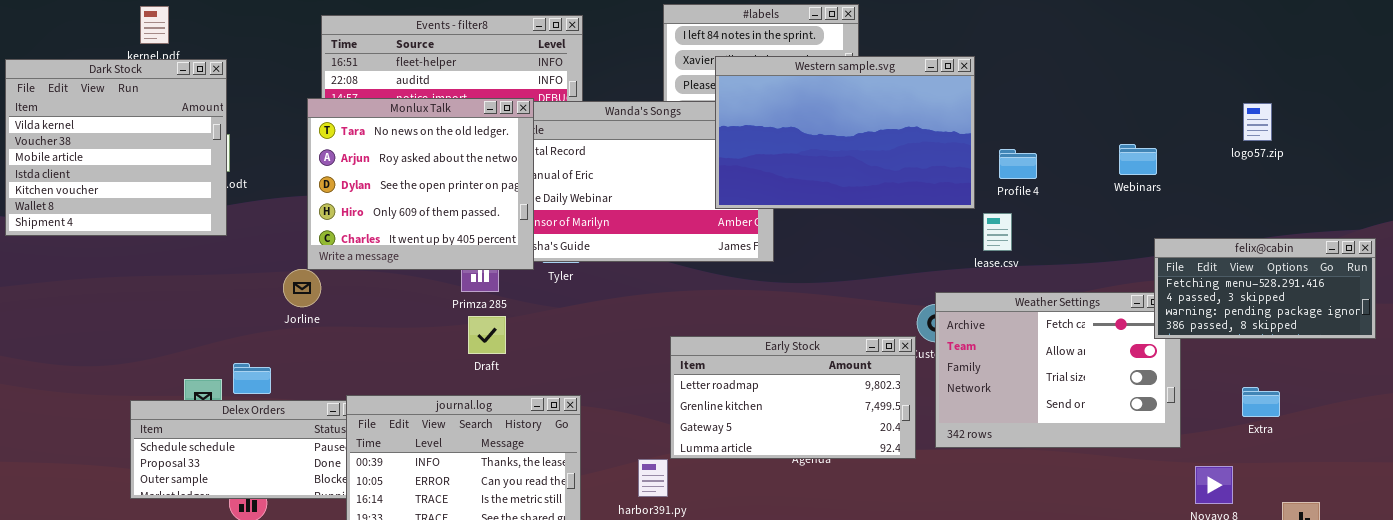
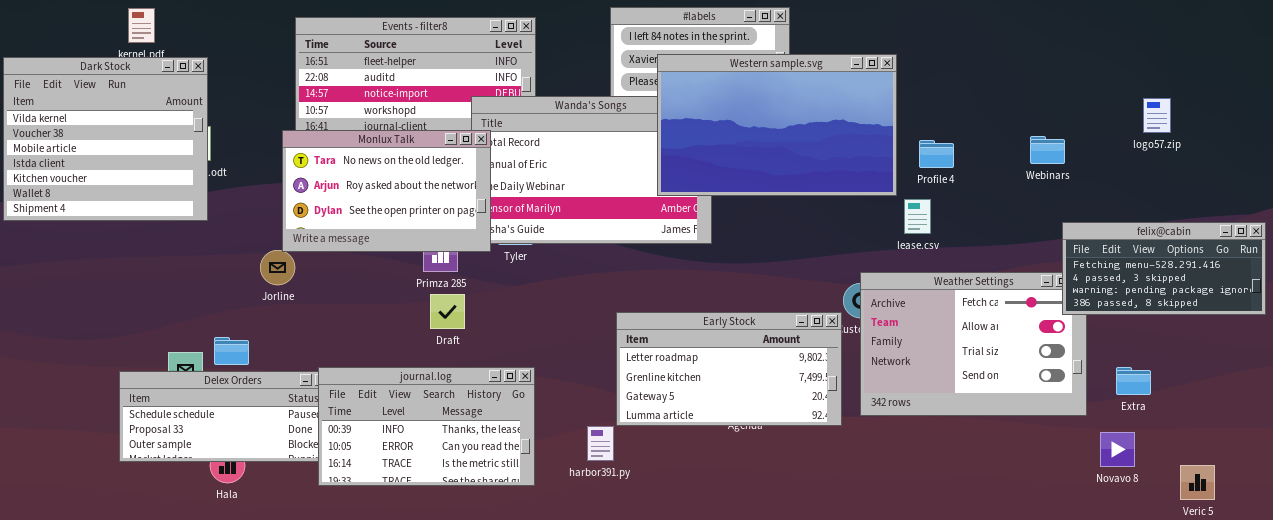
Monlux Talk: [307,98,534,270] -> [282,130,491,252], resized
Extra: [1242,387,1280,417] -> [1116,367,1151,395], moved

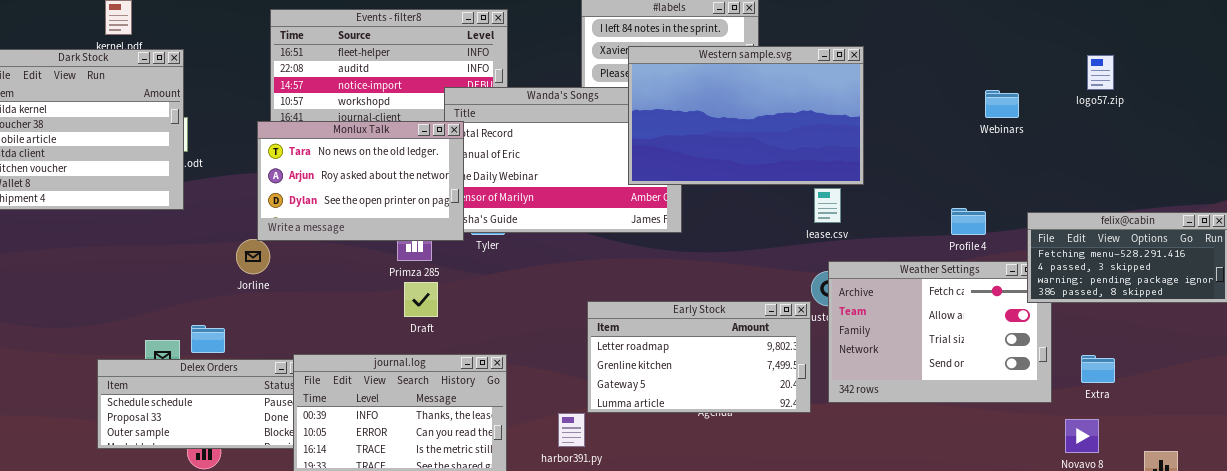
logo57.zip: [1143,98,1171,133] -> [1087,55,1114,90], moved
Webinars: [1030,136,1065,164] -> [985,90,1019,118], moved
Profile 4: [919,140,954,168] -> [951,208,986,235], moved
lease.csv: [904,199,931,234] -> [814,188,841,223], moved

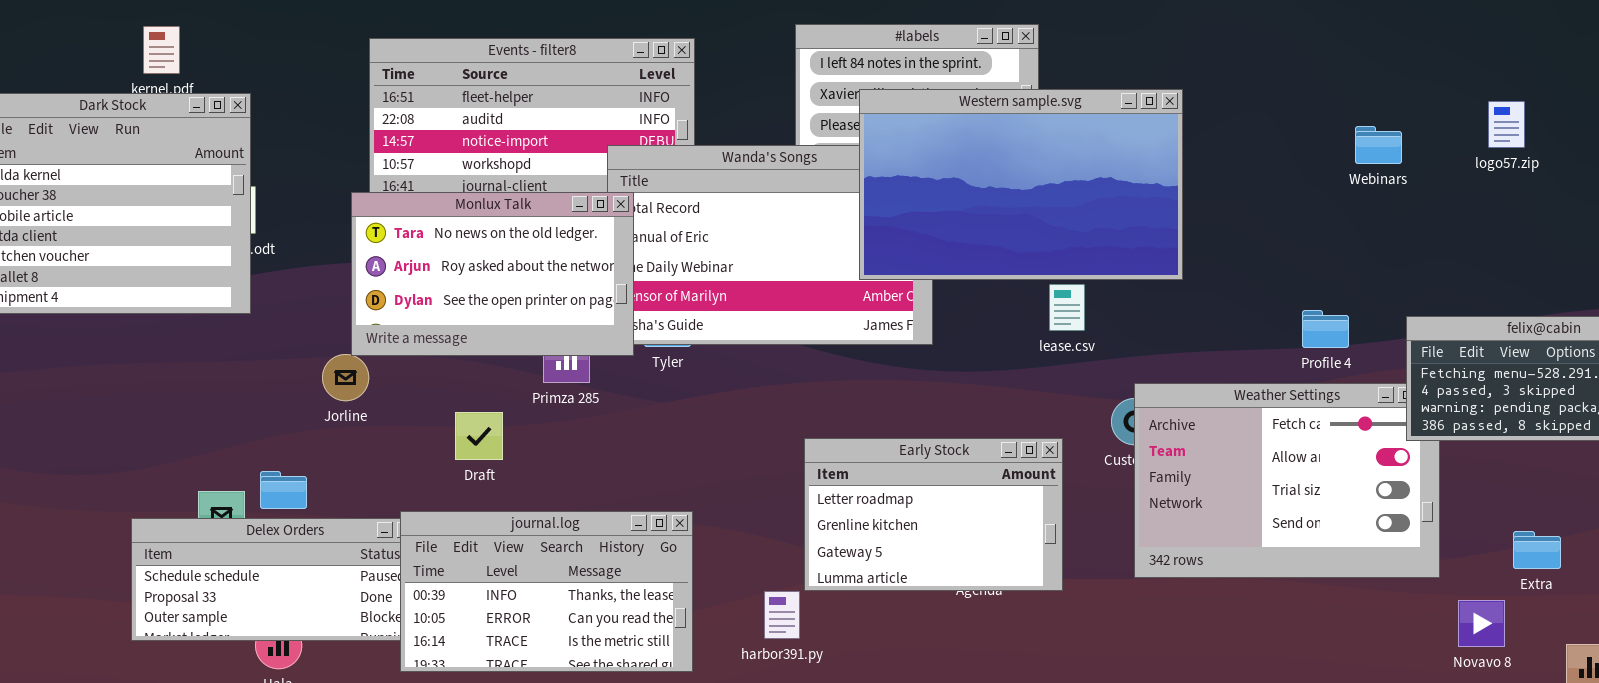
Webinars: [985,90,1019,118] -> [1355,126,1402,164], moved
lease.csv: [814,188,841,223] -> [1049,284,1085,331], moved
Draft: [404,282,438,317] -> [455,412,503,460], moved
Early Stock: [587,301,811,413] -> [804,438,1063,591], resized
Extra: [1081,355,1115,383] -> [1513,531,1561,569], moved

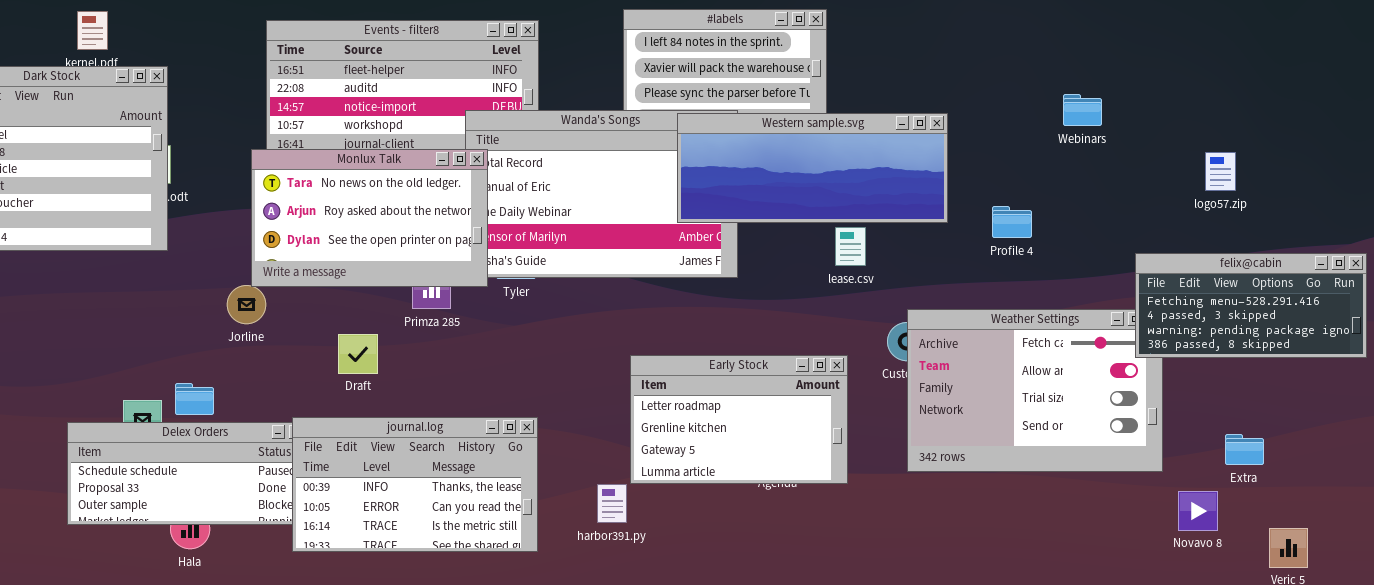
Western sample.svg: [859,89,1183,280] -> [677,113,948,223], resized
logo57.zip: [1488,101,1525,148] -> [1205,152,1236,191], moved
Webinars: [1355,126,1402,164] -> [1063,94,1102,126], moved
Profile 4: [1302,310,1349,348] -> [992,206,1032,238], moved

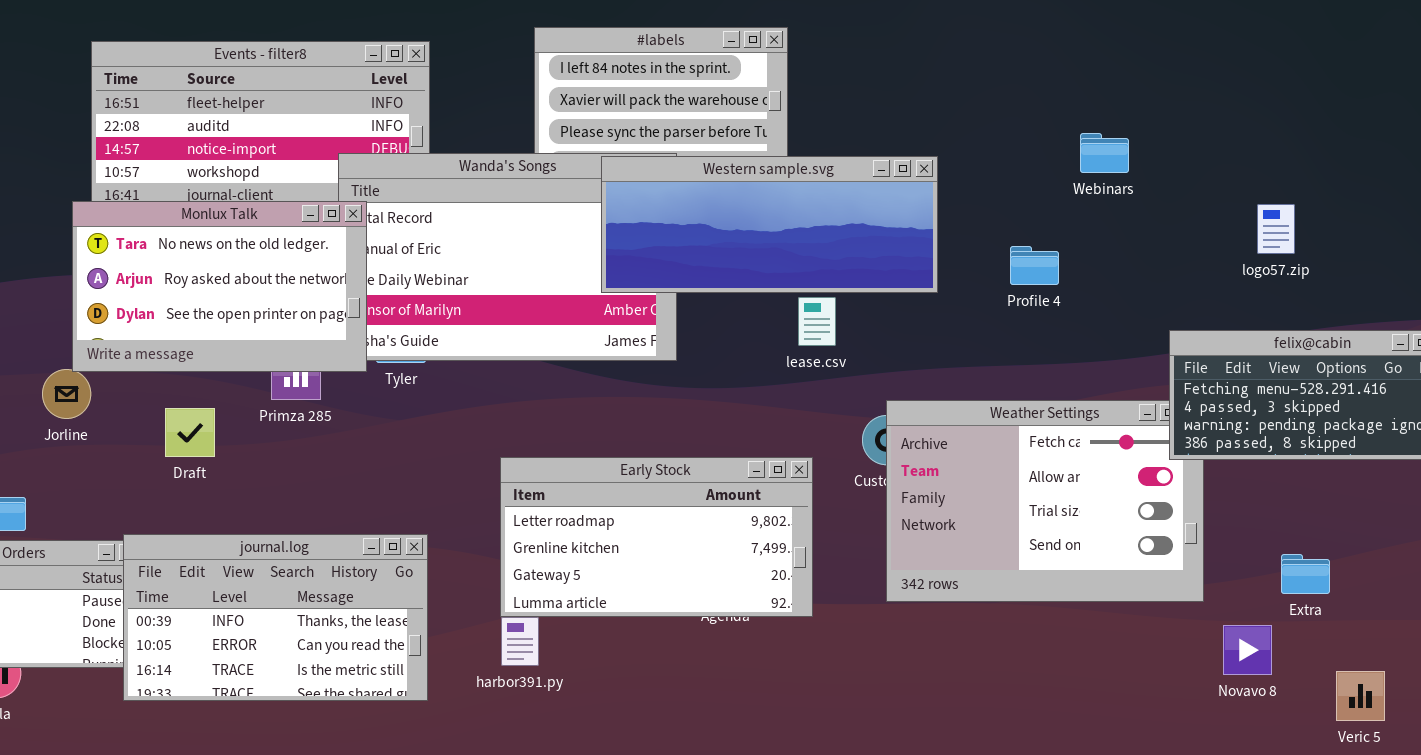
Profile 4: [992,206,1032,238] -> [1010,246,1059,285], moved
Draft: [338,334,378,374] -> [165,408,215,457], moved
Early Stock: [630,355,848,484] -> [500,457,813,617], resized

